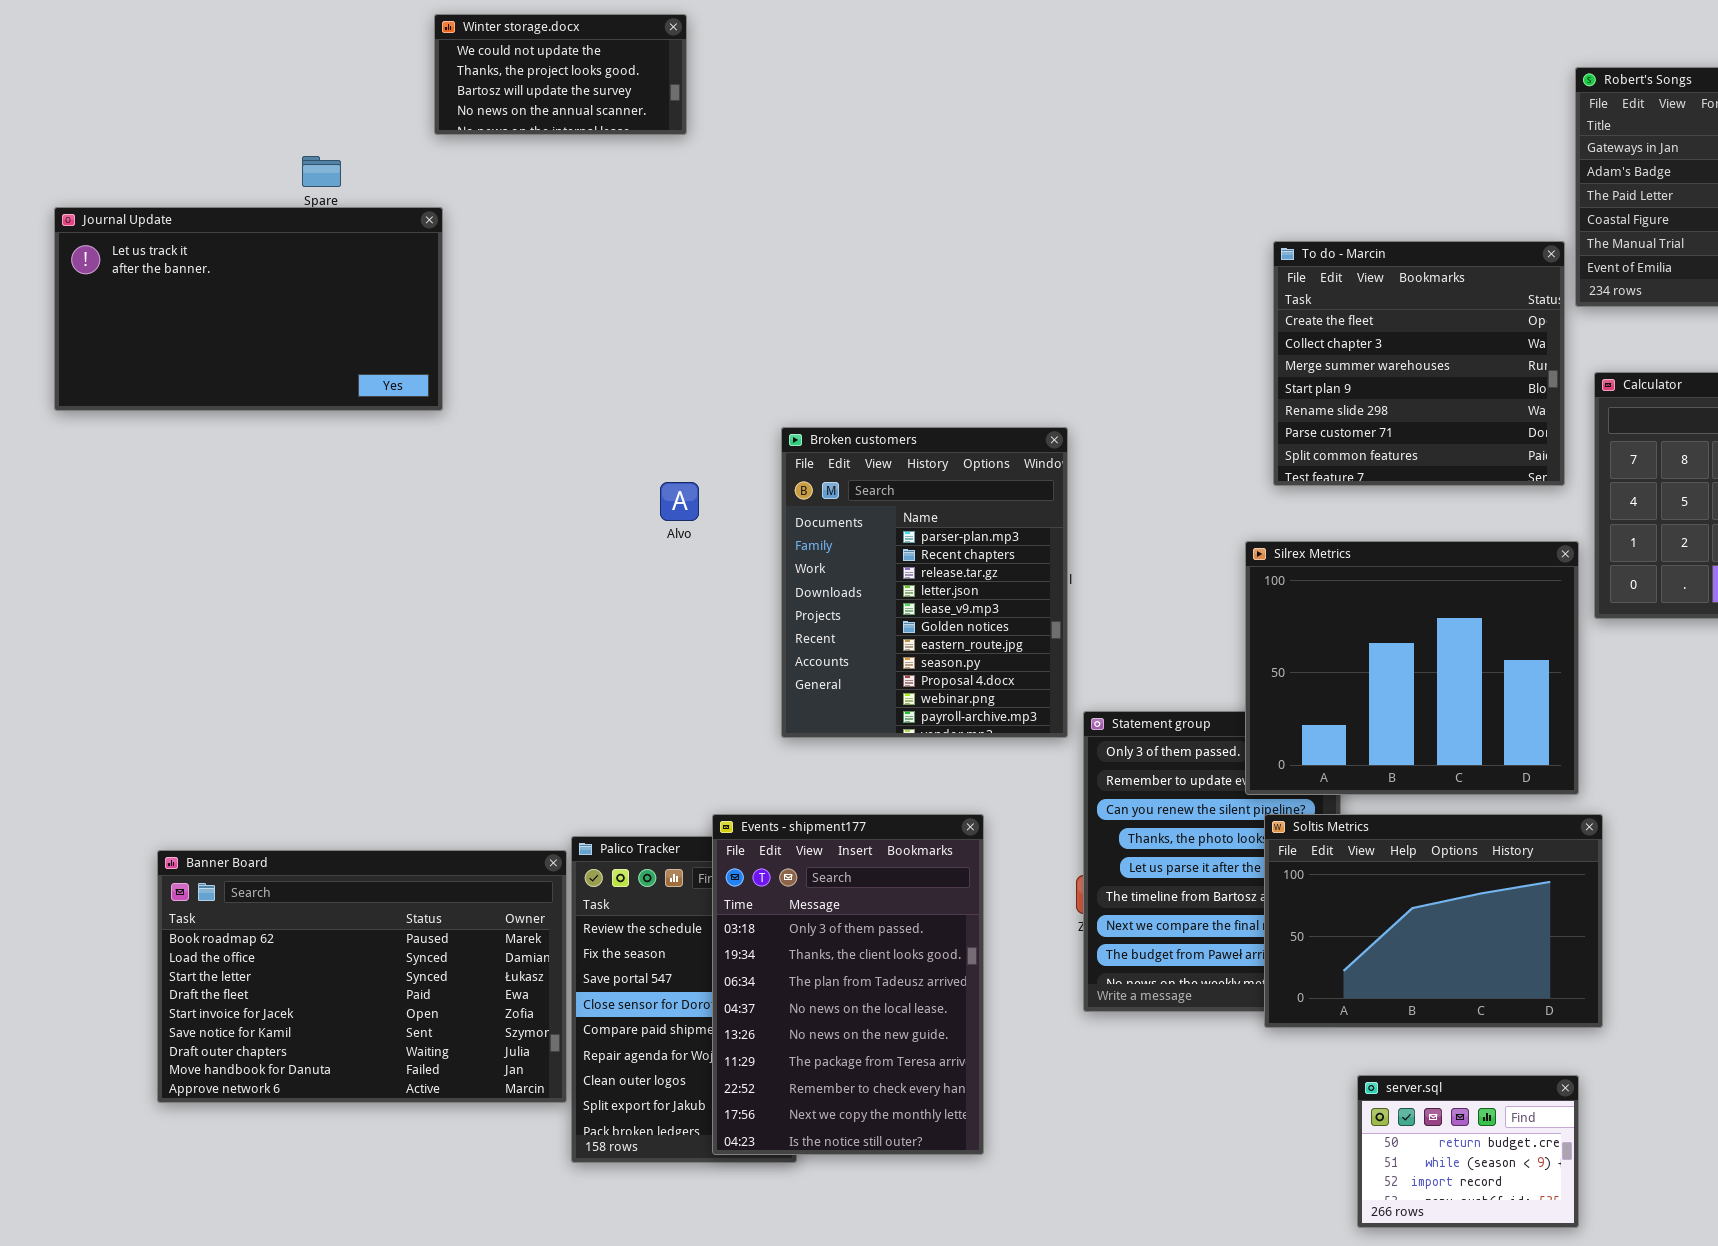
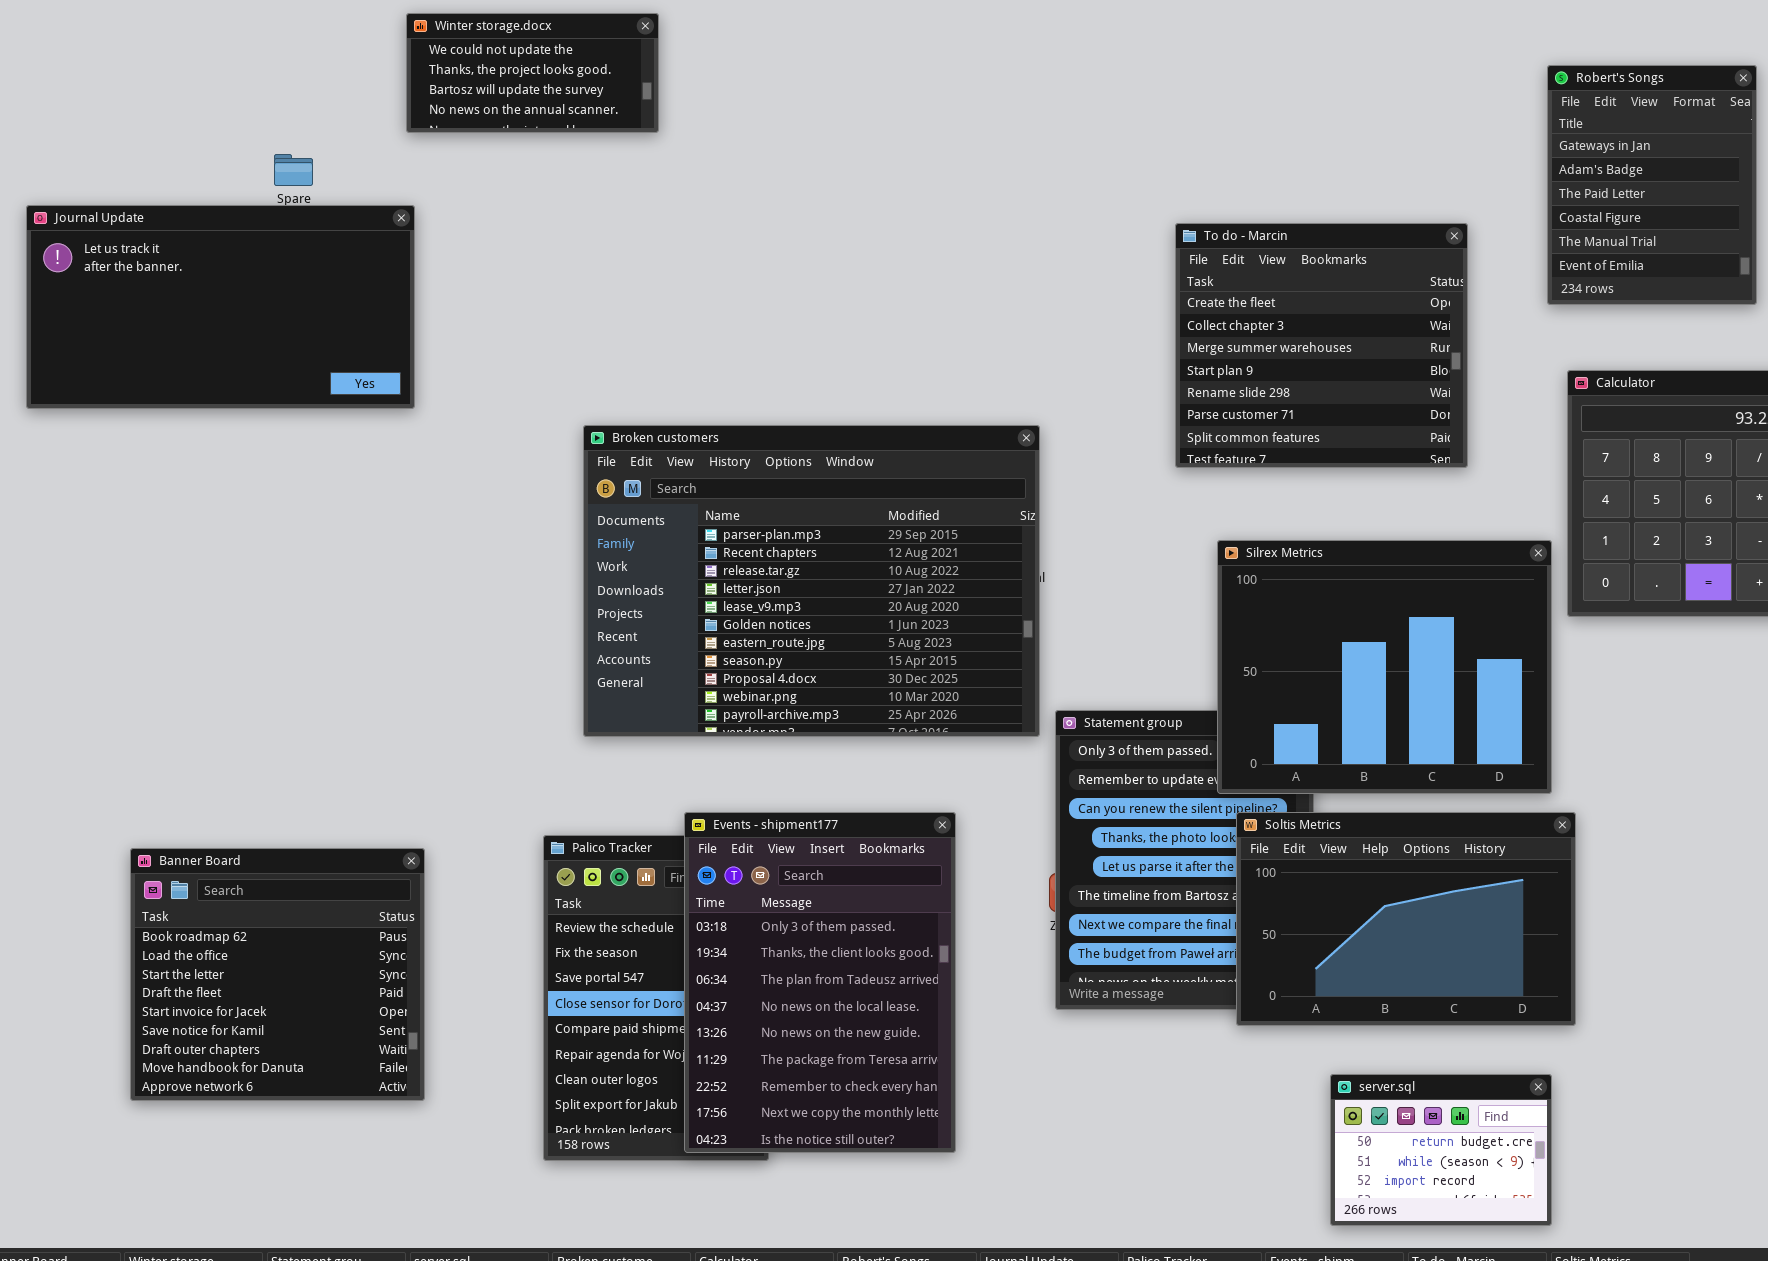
To do - Marcin: [1273,241,1565,486] -> [1175,223,1468,468], moved
Broken customers: [781,427,1068,738] -> [583,425,1040,737], resized
Banner Board: [157,850,567,1103] -> [130,848,425,1101], resized

